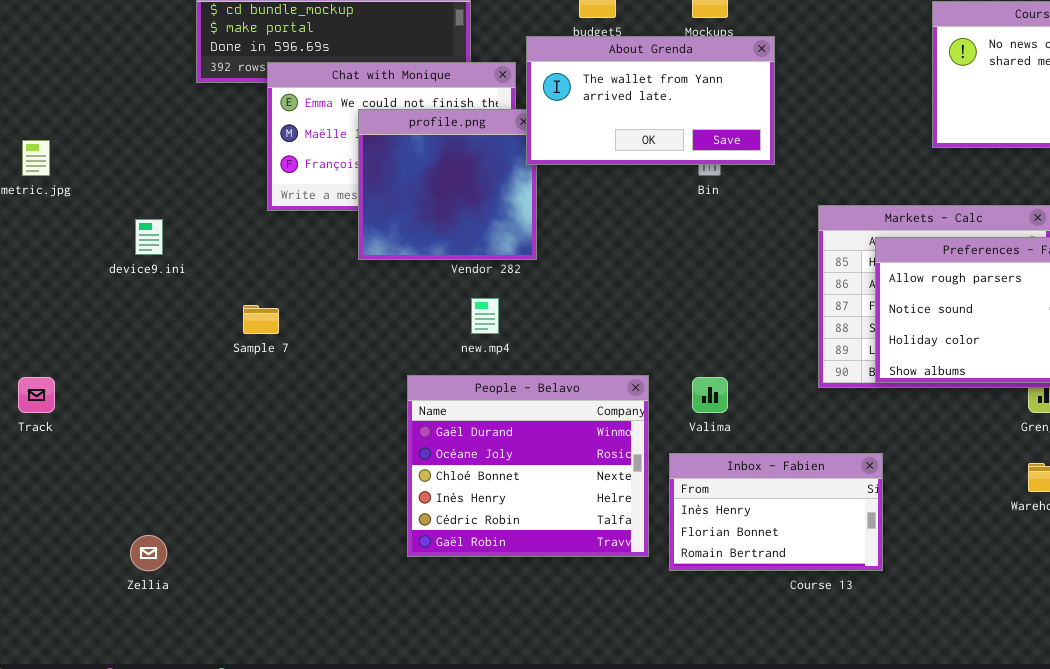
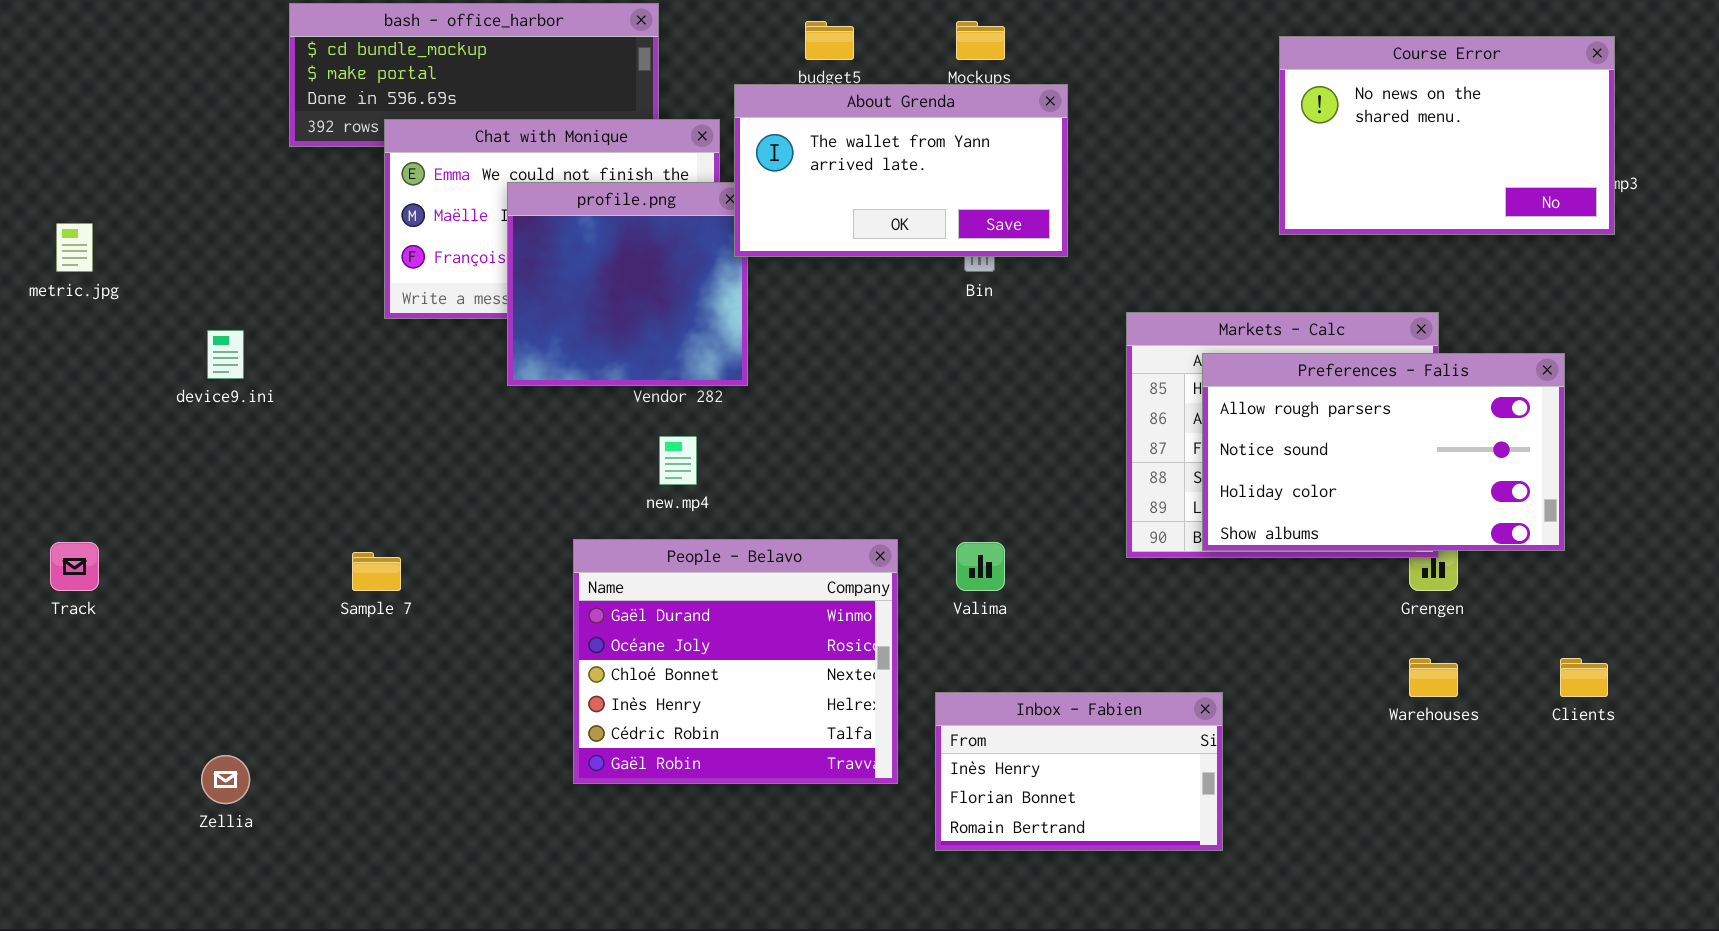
Sample 7: [243,305,279,334] -> [352,552,401,591], moved
Inbox - Fabien: [669,453,883,571] -> [935,692,1223,851], moved

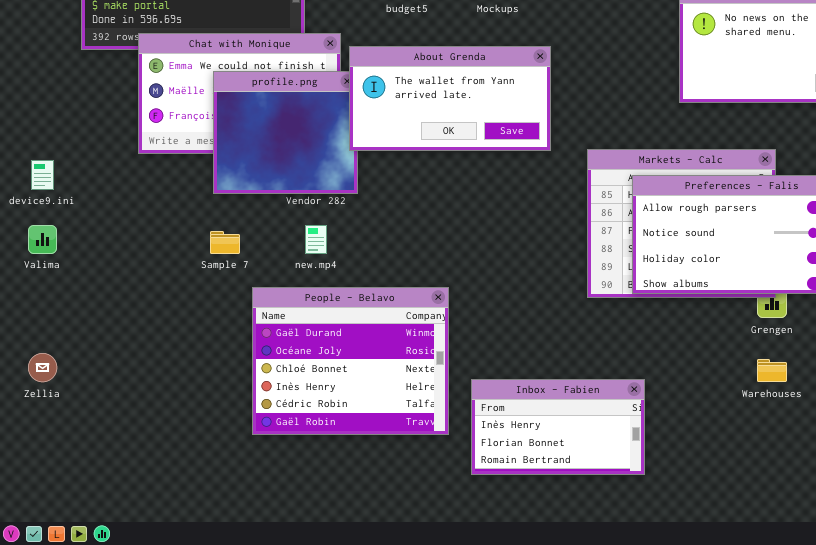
About Grenda: [734,84,1068,257] -> [349,46,551,151], moved
Valima: [956,542,1005,591] -> [28,225,57,254], moved
Sample 7: [352,552,401,591] -> [210,231,240,254], moved
Zellia: [201,755,250,804] -> [28,353,57,382], moved

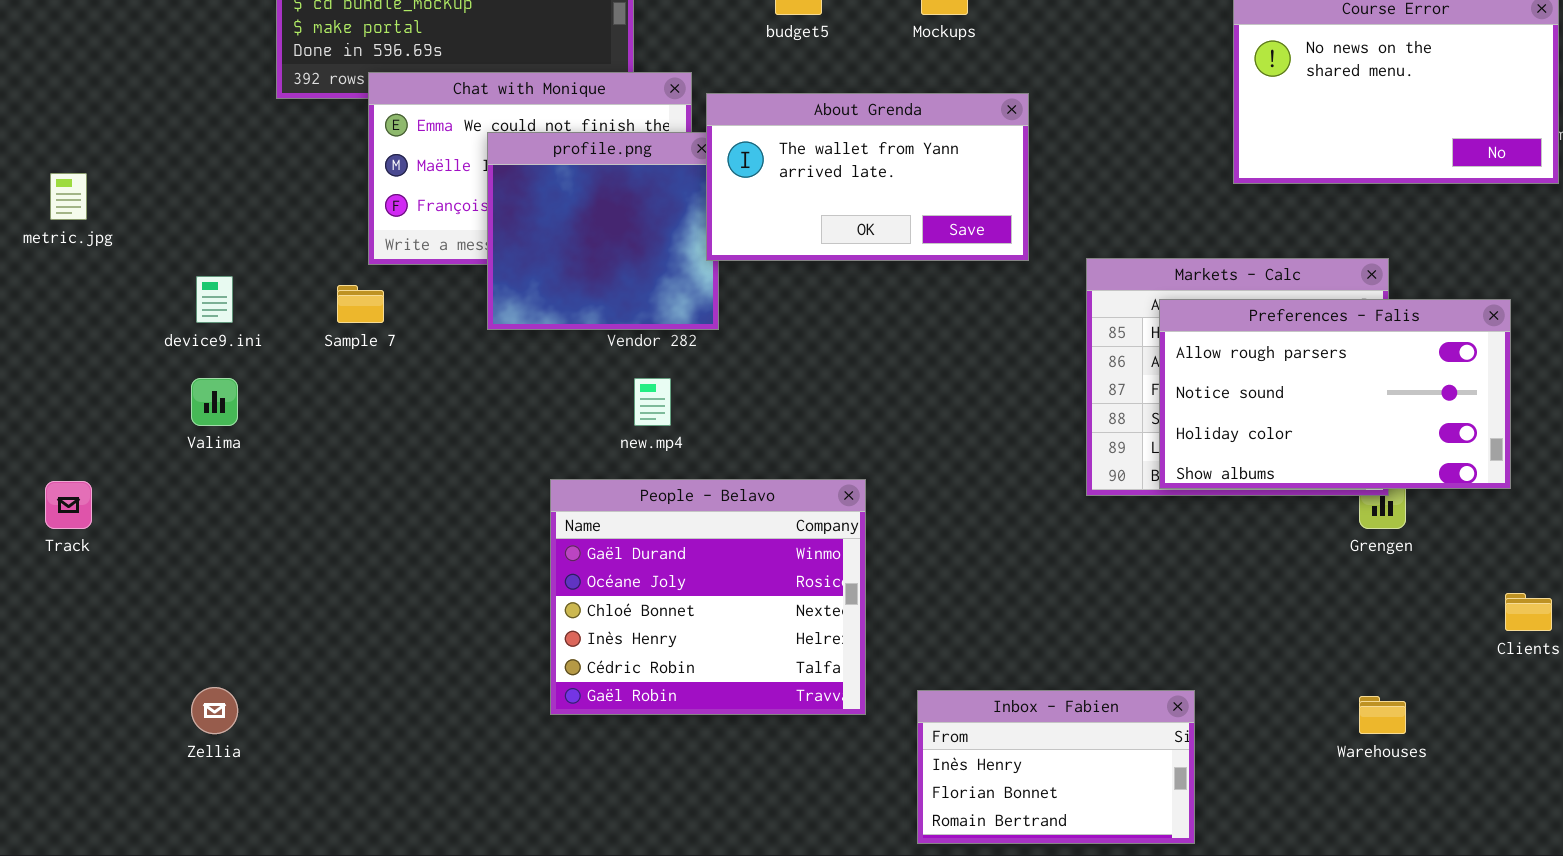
Sample 7: [210,231,240,254] -> [337,285,384,323], moved
Zellia: [28,353,57,382] -> [191,687,238,734], moved
Warehouses: [757,359,787,382] -> [1359,696,1406,734], moved
Inbox - Fabien: [471,379,645,475] -> [917,690,1195,844], moved

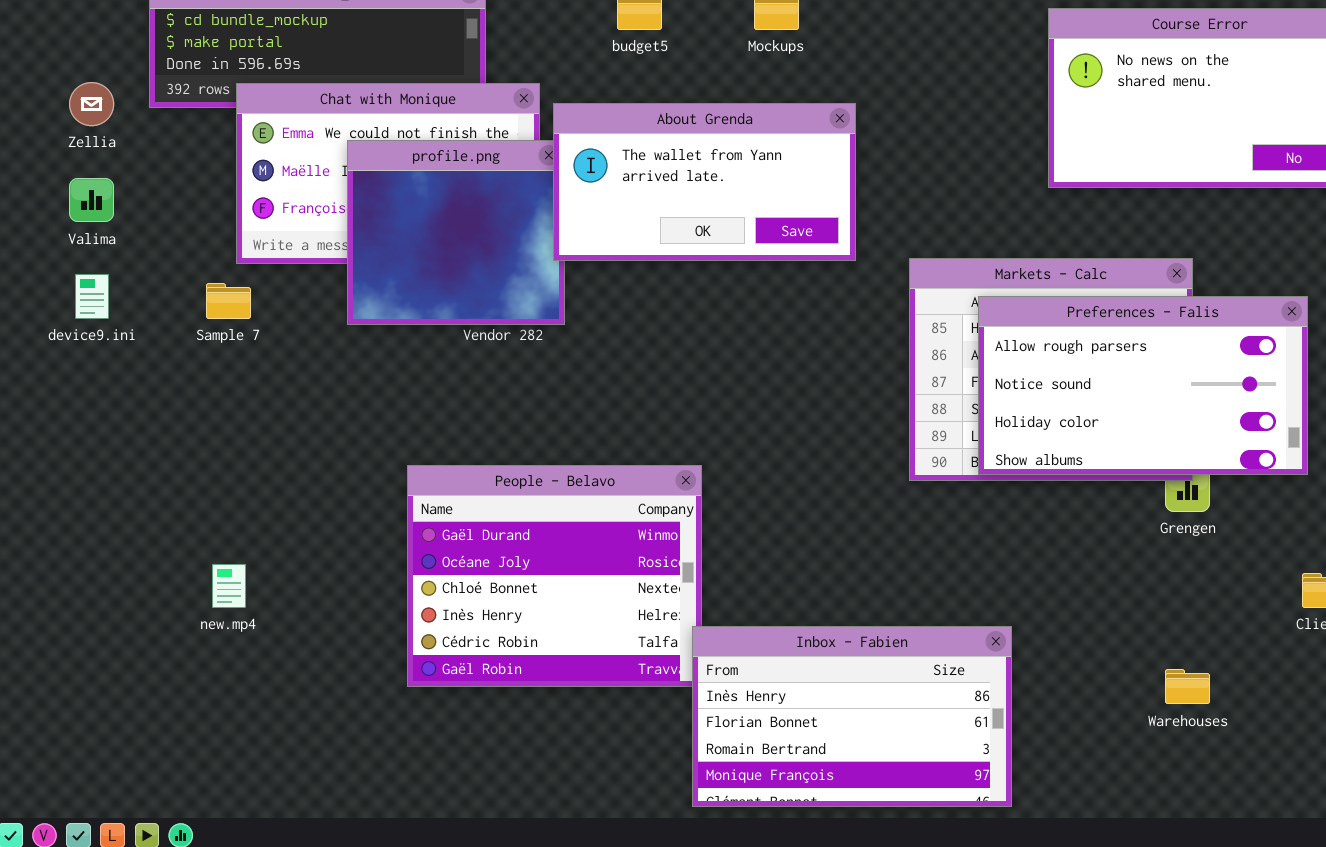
Valima: [191,378,238,426] -> [69,178,114,222], moved
new.mp4: [634,378,671,426] -> [212,564,246,608], moved
Zellia: [191,687,238,734] -> [69,82,114,126], moved
Inbox - Fabien: [917,690,1195,844] -> [692,626,1012,807], resized

